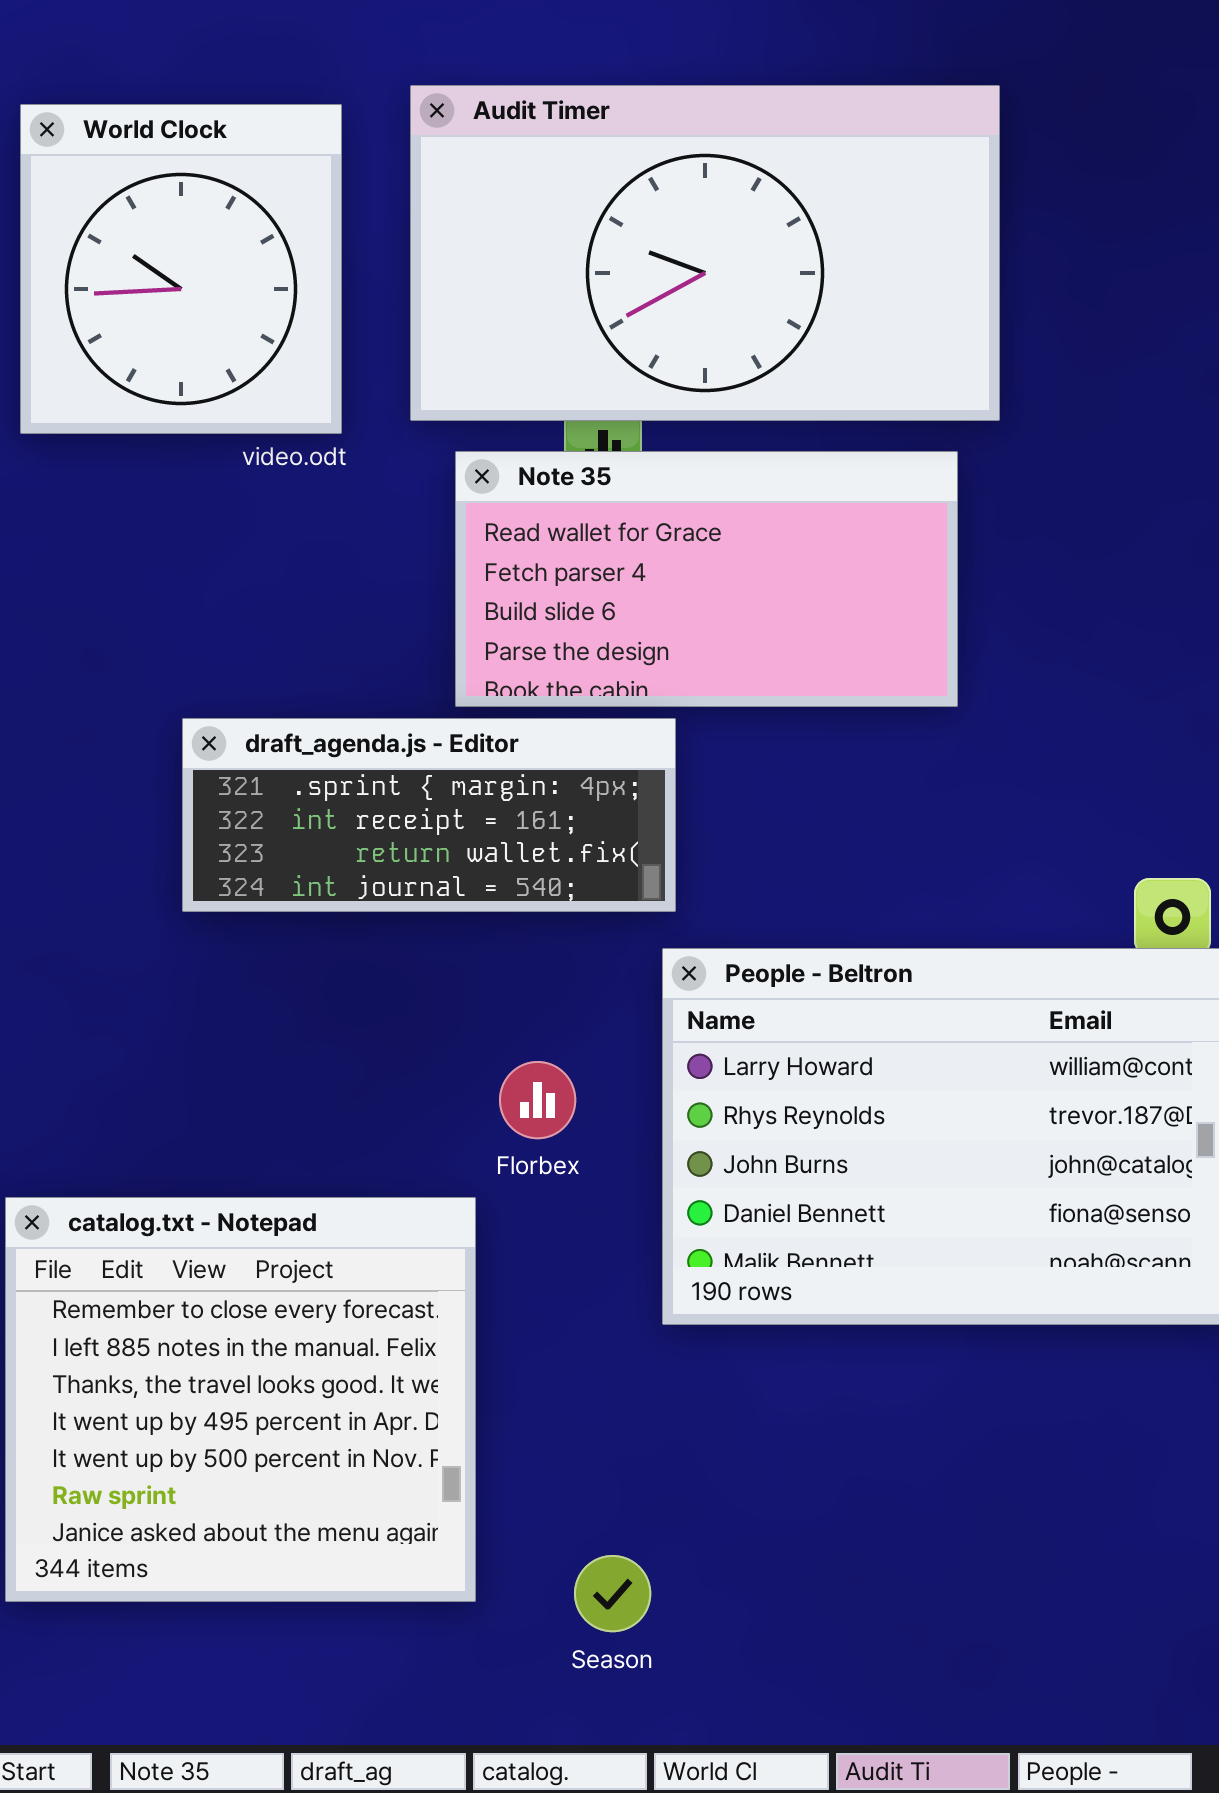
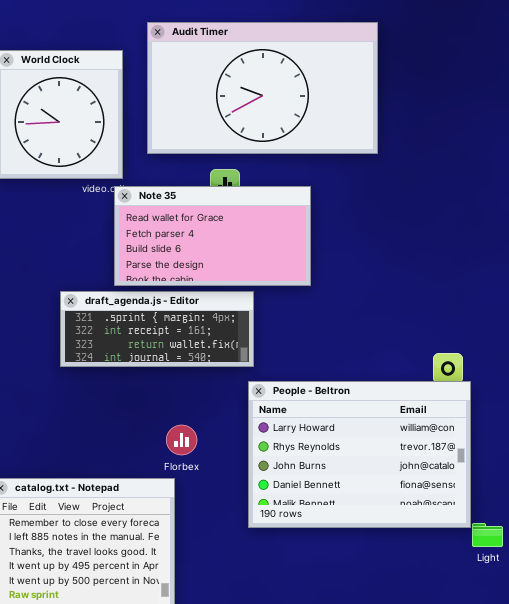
Audit Timer: [410,85,1000,421] -> [147,22,378,154], moved
Note 35: [455,451,958,707] -> [114,186,311,286], moved
Florbex: [499,1061,576,1139] -> [166,425,197,455], moved

